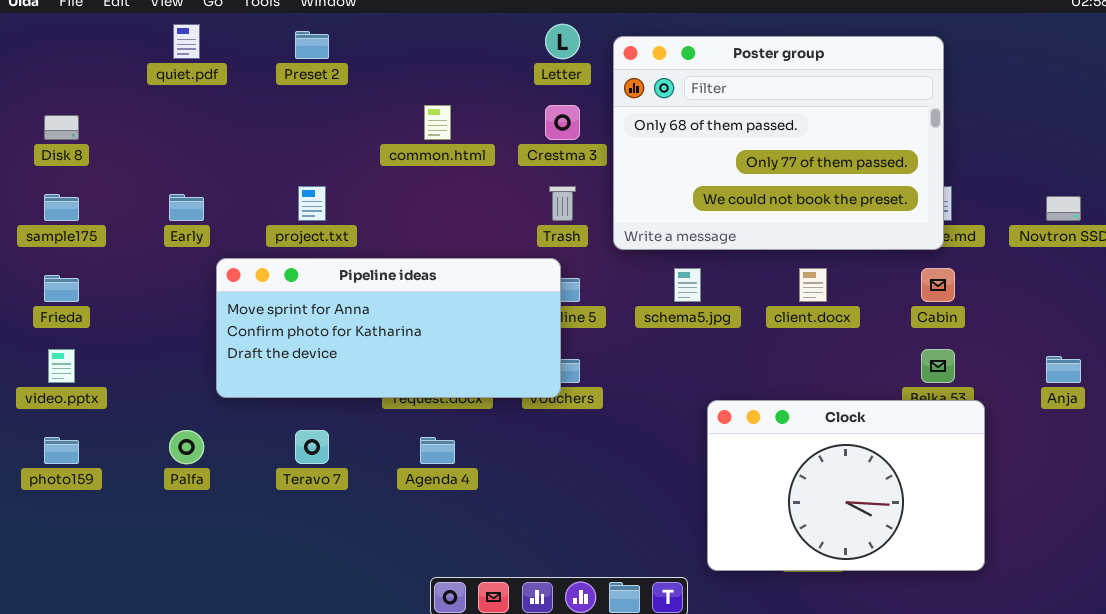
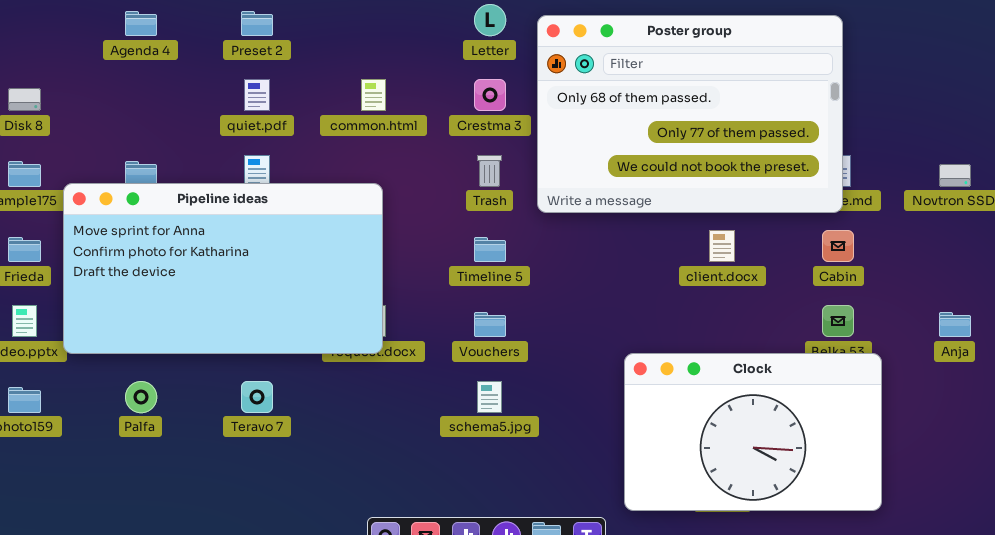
quiet.pdf: [173,24,200,59] -> [244,79,270,111], moved
Pipeline ideas: [216,258,561,398] -> [63,183,383,354], moved, resized
schema5.jpg: [674,268,701,302] -> [477,381,502,413], moved
Agenda 4: [420,437,455,464] -> [125,11,157,36], moved

